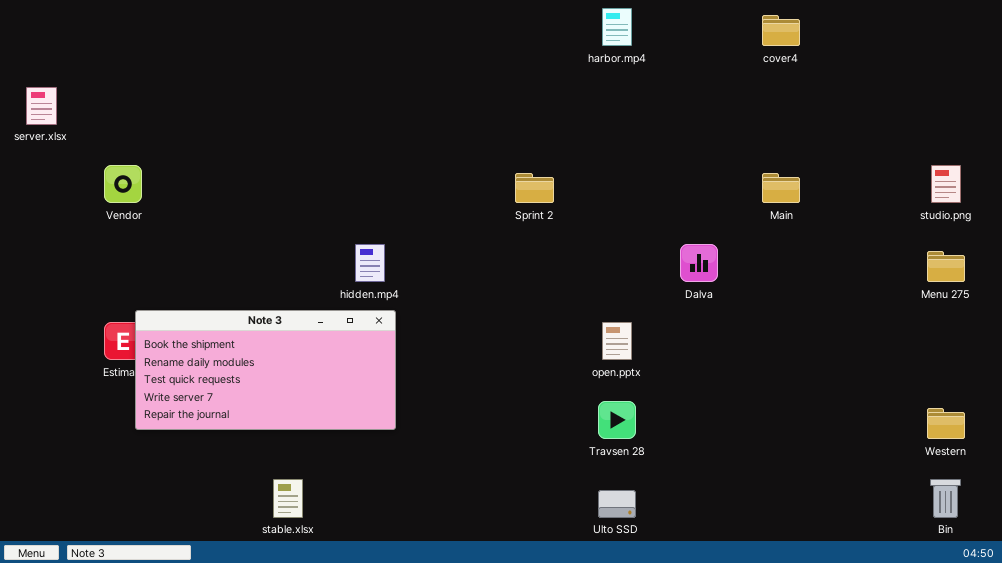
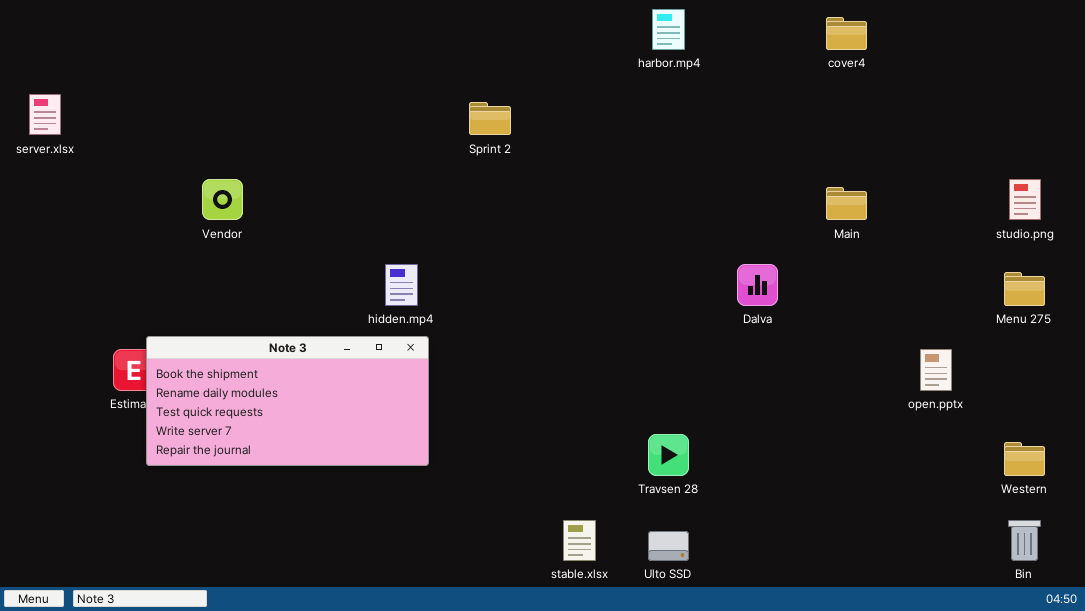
Vendor: [104,165,142,203] -> [202,179,243,220], moved
Sprint 2: [515,173,554,203] -> [469,102,511,135], moved
open.pptx: [602,322,632,360] -> [920,349,952,391], moved
stable.xlsx: [273,479,303,518] -> [563,520,596,561], moved

